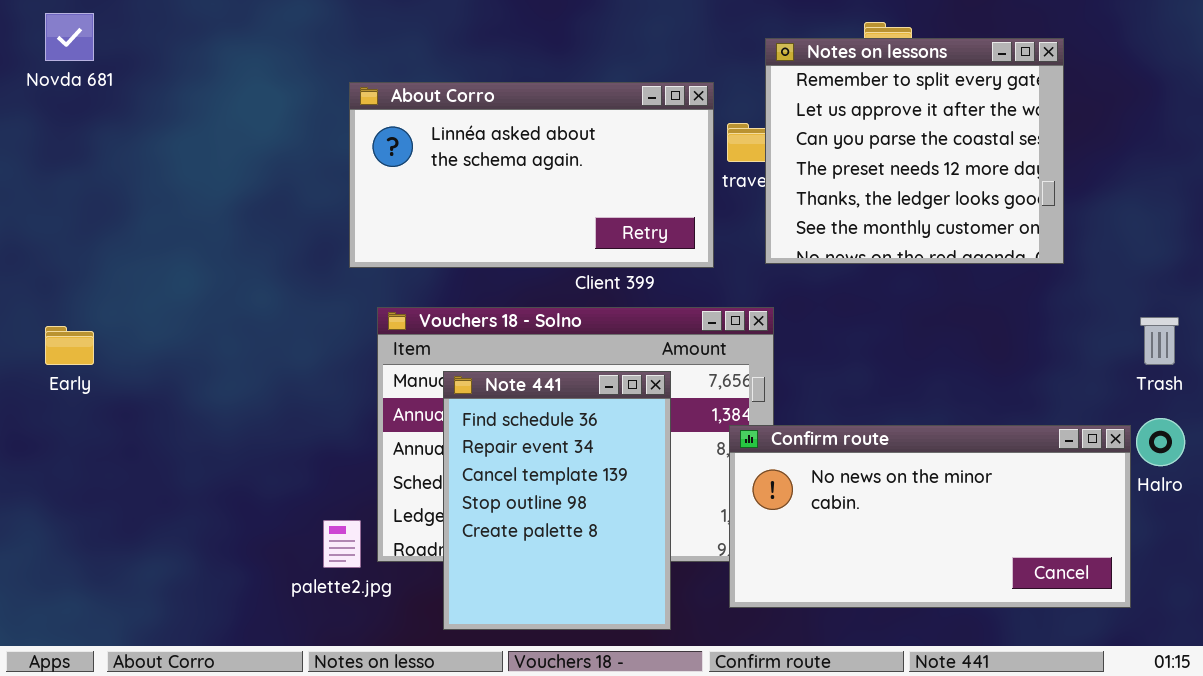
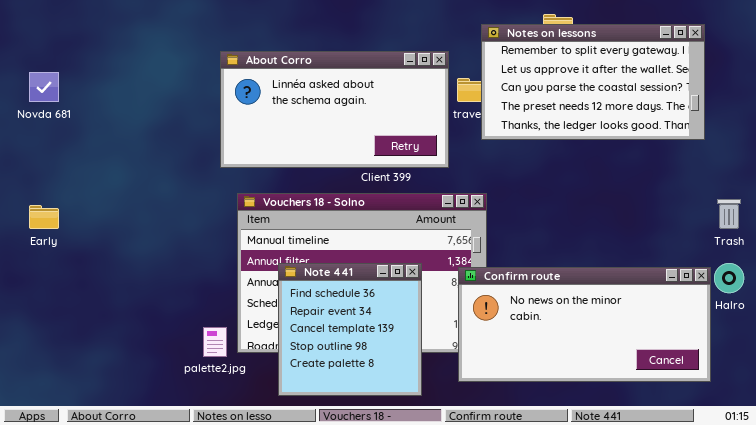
Novda 681: [45,13,94,61] -> [29,72,59,102], moved
Notes on lessons: [765,38,1064,264] -> [481,24,705,140], resized
Note 441: [443,371,671,630] -> [278,263,422,396], resized

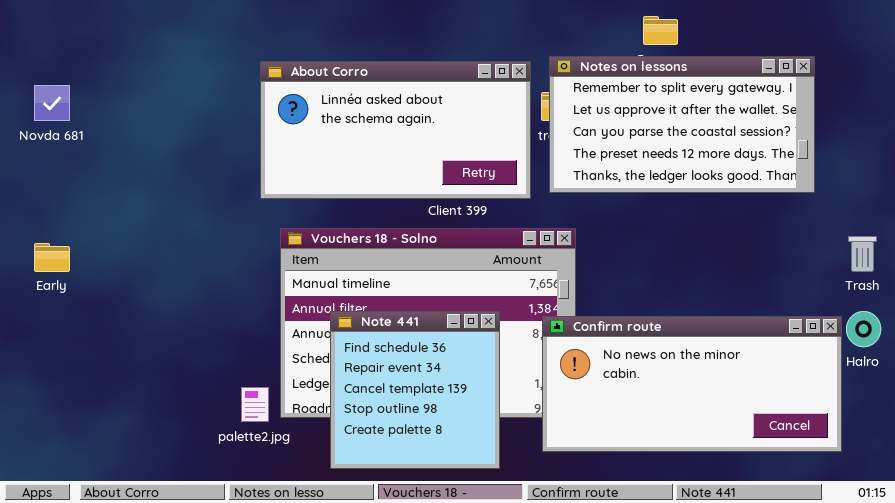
Notes on lessons: [481,24,705,140] -> [549,56,815,193], moved

